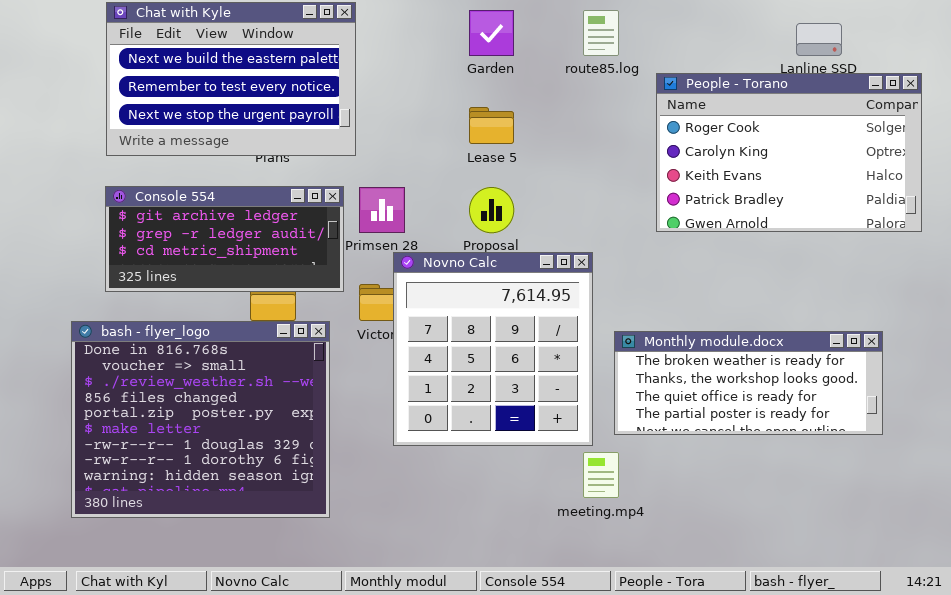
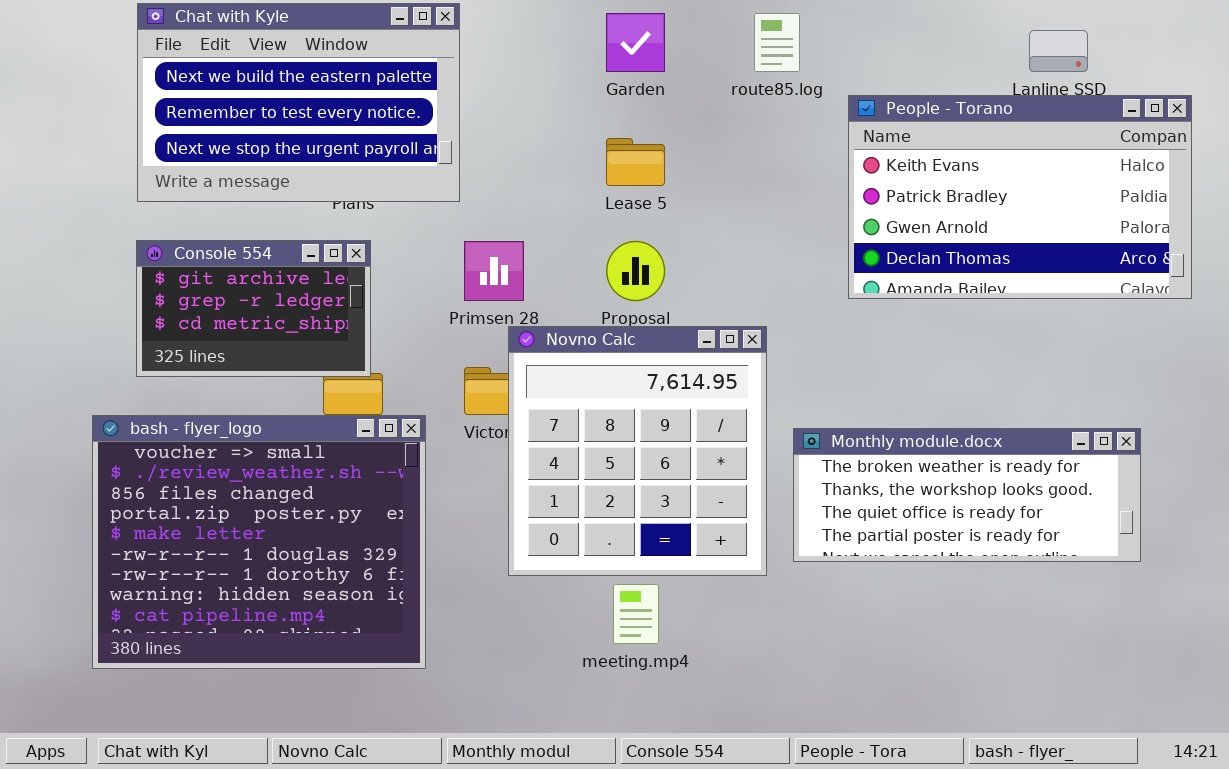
People - Torano: [656,73,922,232] -> [848,95,1192,299], scrolled down 2 rows
Console 554: [105,186,344,292] -> [136,240,371,377], resized
bash - flyer_logo: [71,321,330,518] -> [92,415,426,669], scrolled down 1 row
meeting.mp4: [583,452,619,498] -> [613,584,659,644], moved

